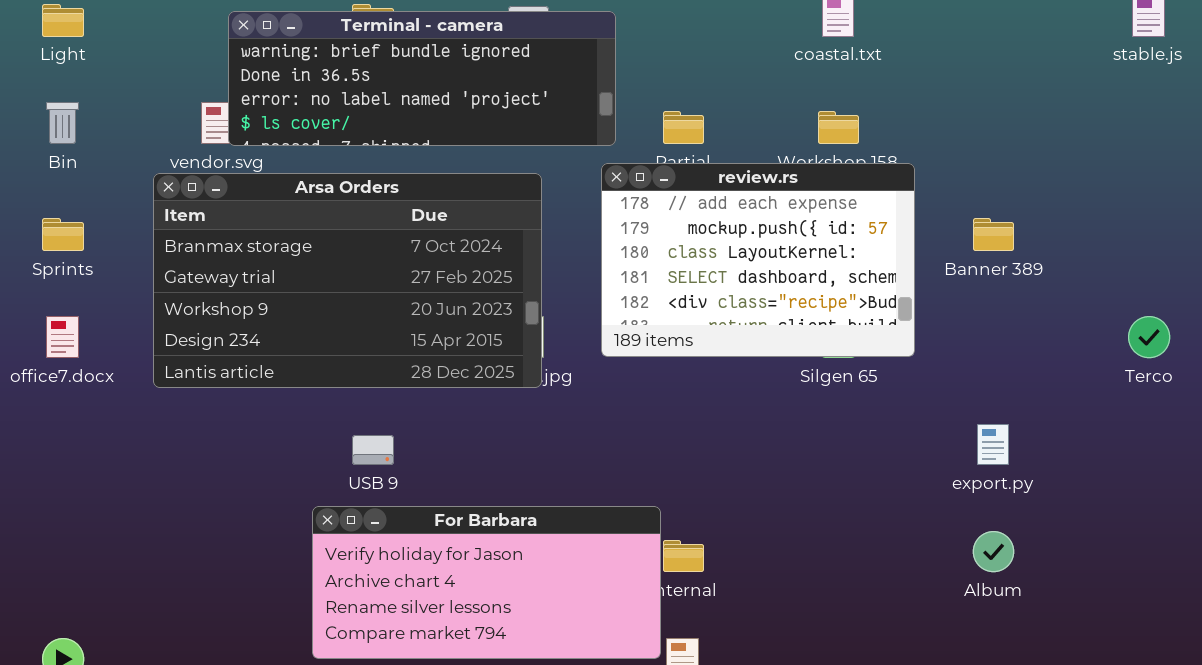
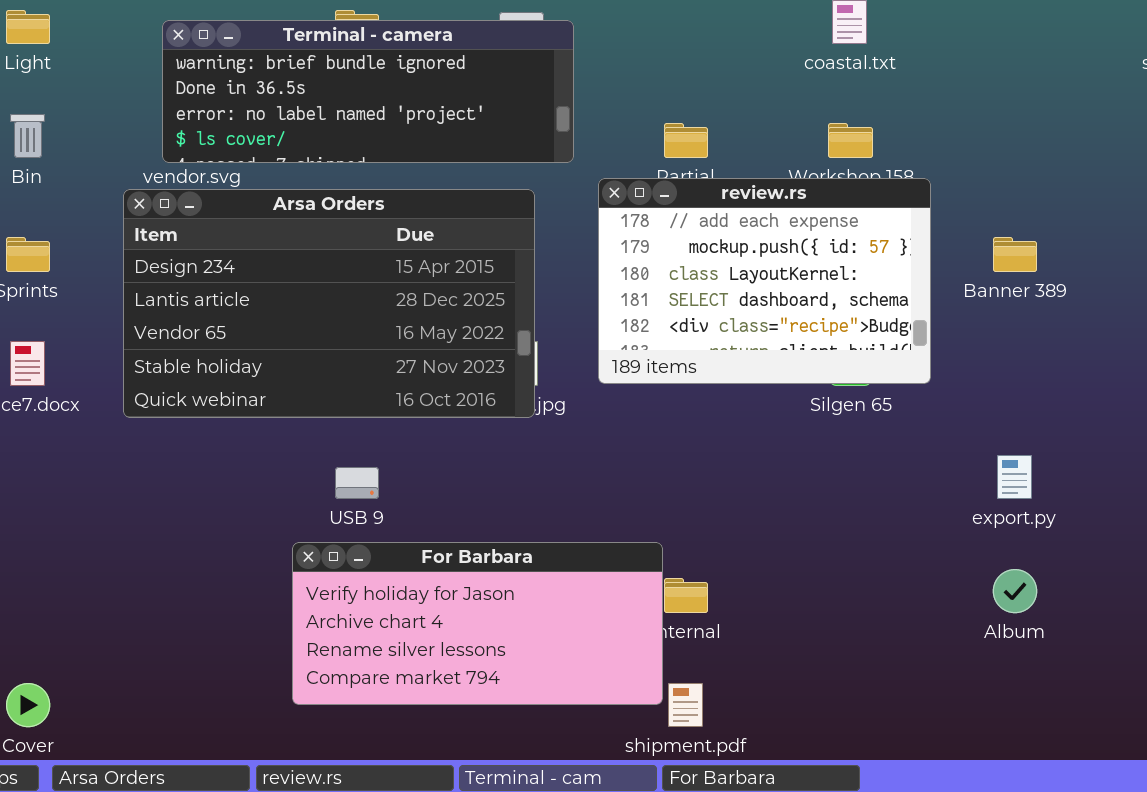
Terminal - camera: [228,11,616,146] -> [162,20,574,163], moved
Arsa Orders: [153,173,542,388] -> [123,189,535,418], scrolled down 3 rows

